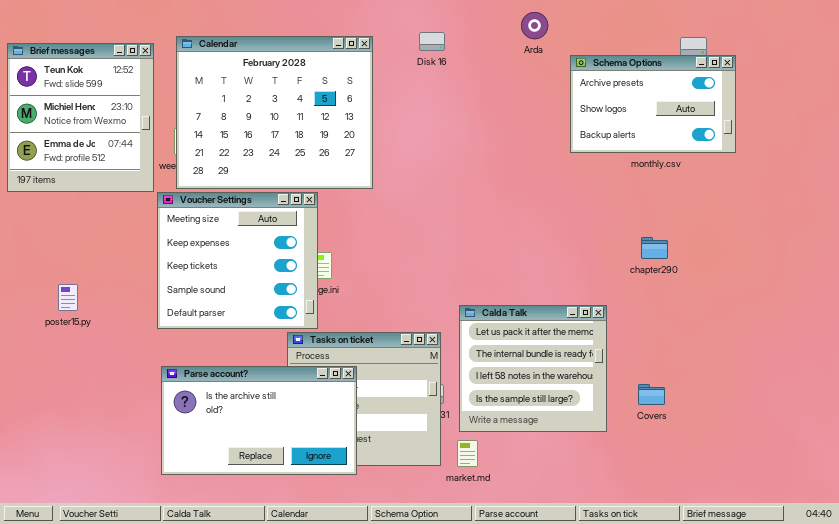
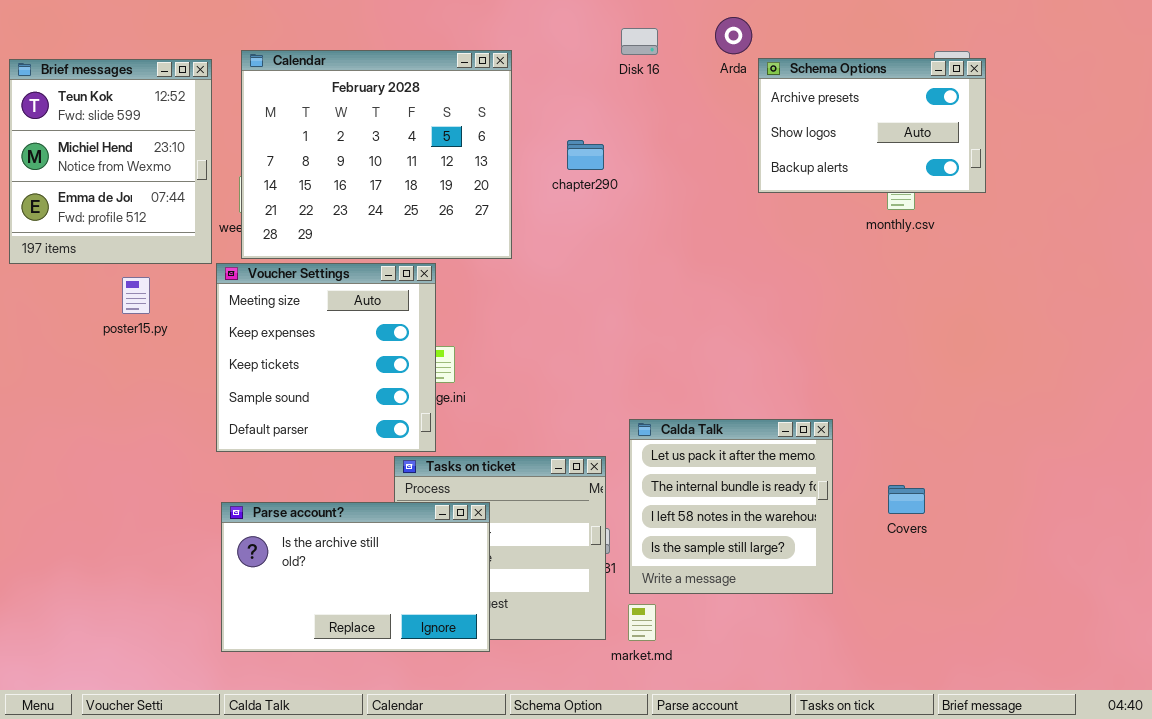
Disk 16: [419,32,445,51] -> [621,28,658,55], moved
Schema Options: [570,55,736,153] -> [758,58,986,193], moved
chapter290: [641,237,668,259] -> [567,140,604,170], moved
poster15.py: [58,284,78,311] -> [122,277,150,314], moved
Covers: [638,384,665,405] -> [888,485,925,514], moved

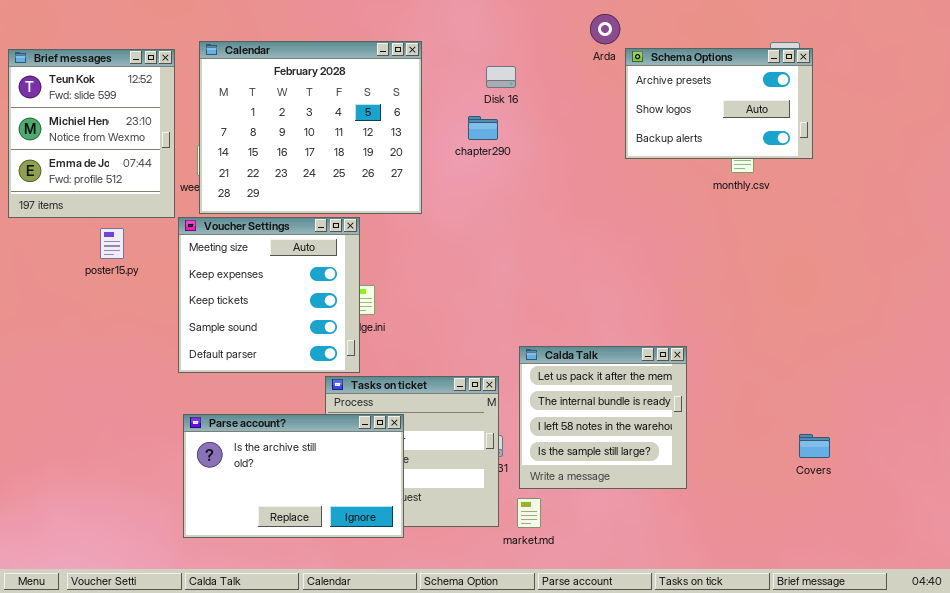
Disk 16: [621,28,658,55] -> [486,66,516,88], moved
Covers: [888,485,925,514] -> [799,434,830,458], moved

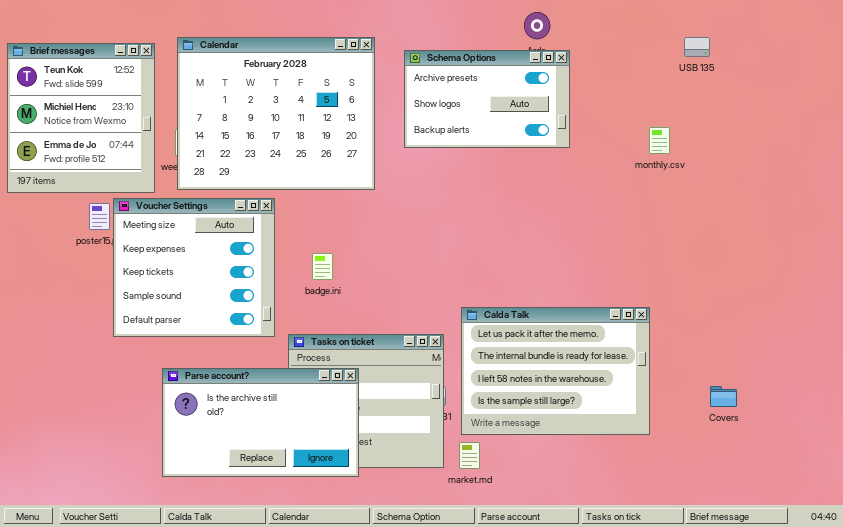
Schema Options: [625,48,813,159] -> [404,50,570,148], moved
Voucher Settings: [178,217,360,373] -> [113,198,275,337], moved
Calda Talk: [519,346,687,489] -> [461,307,650,435], resized

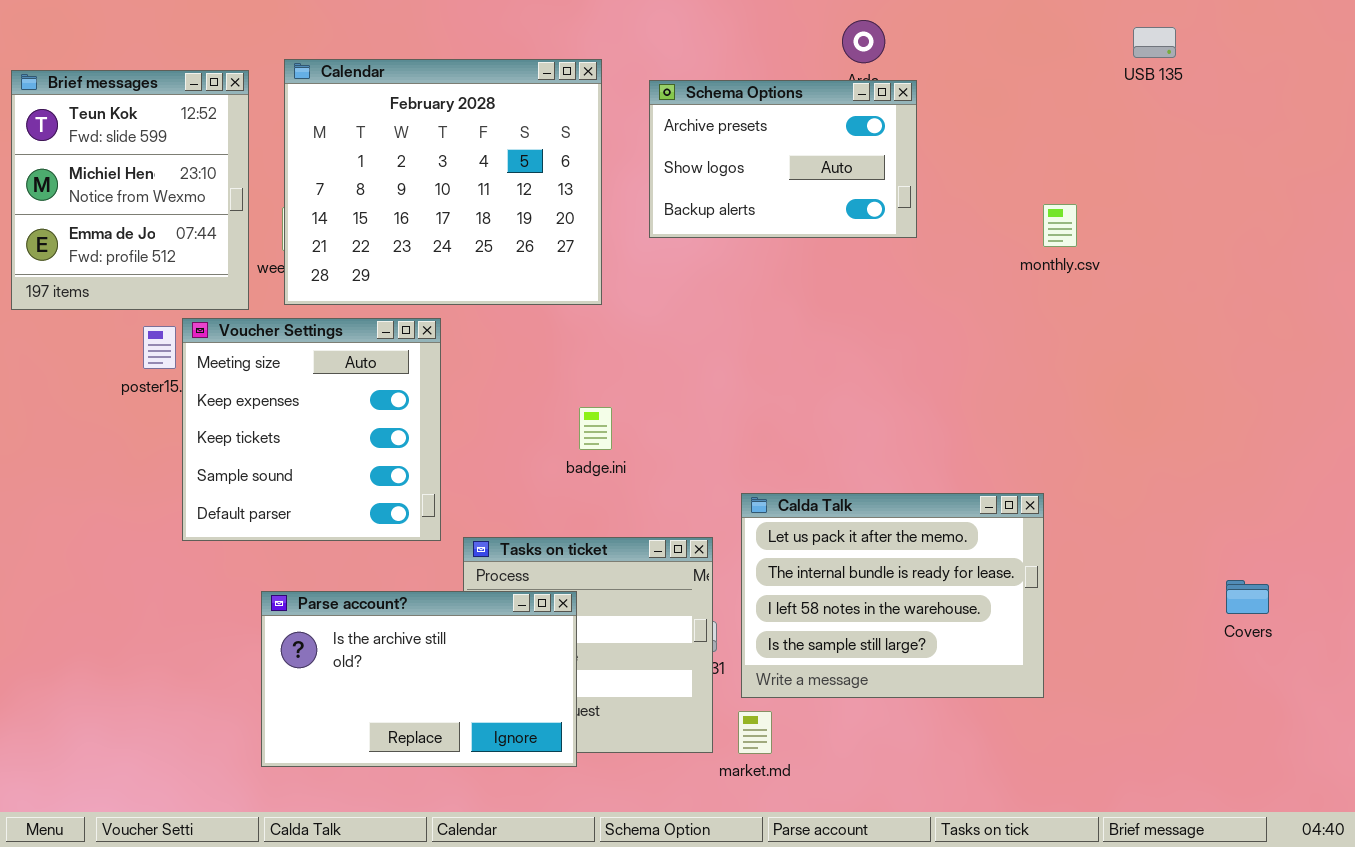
USB 135: [684,37,710,57] -> [1133,27,1176,58], moved
badge.ini: [312,253,333,280] -> [579,407,612,450], moved
Covers: [710,386,737,407] -> [1226,580,1269,614], moved

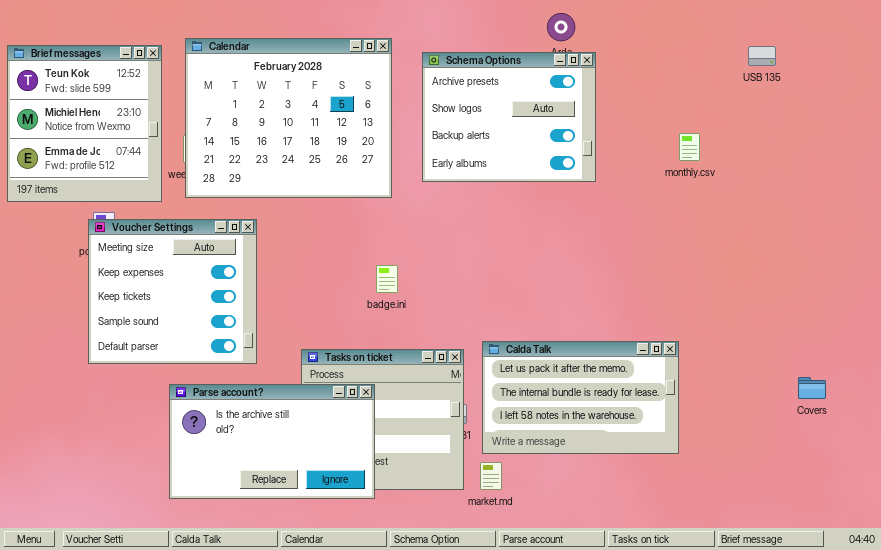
USB 135: [1133,27,1176,58] -> [748,46,776,66], moved
Schema Options: [649,80,917,238] -> [422,52,596,182], resized
Voucher Settings: [182,318,441,541] -> [88,219,257,364], moved
Calda Talk: [741,493,1044,698] -> [482,341,679,454], resized

